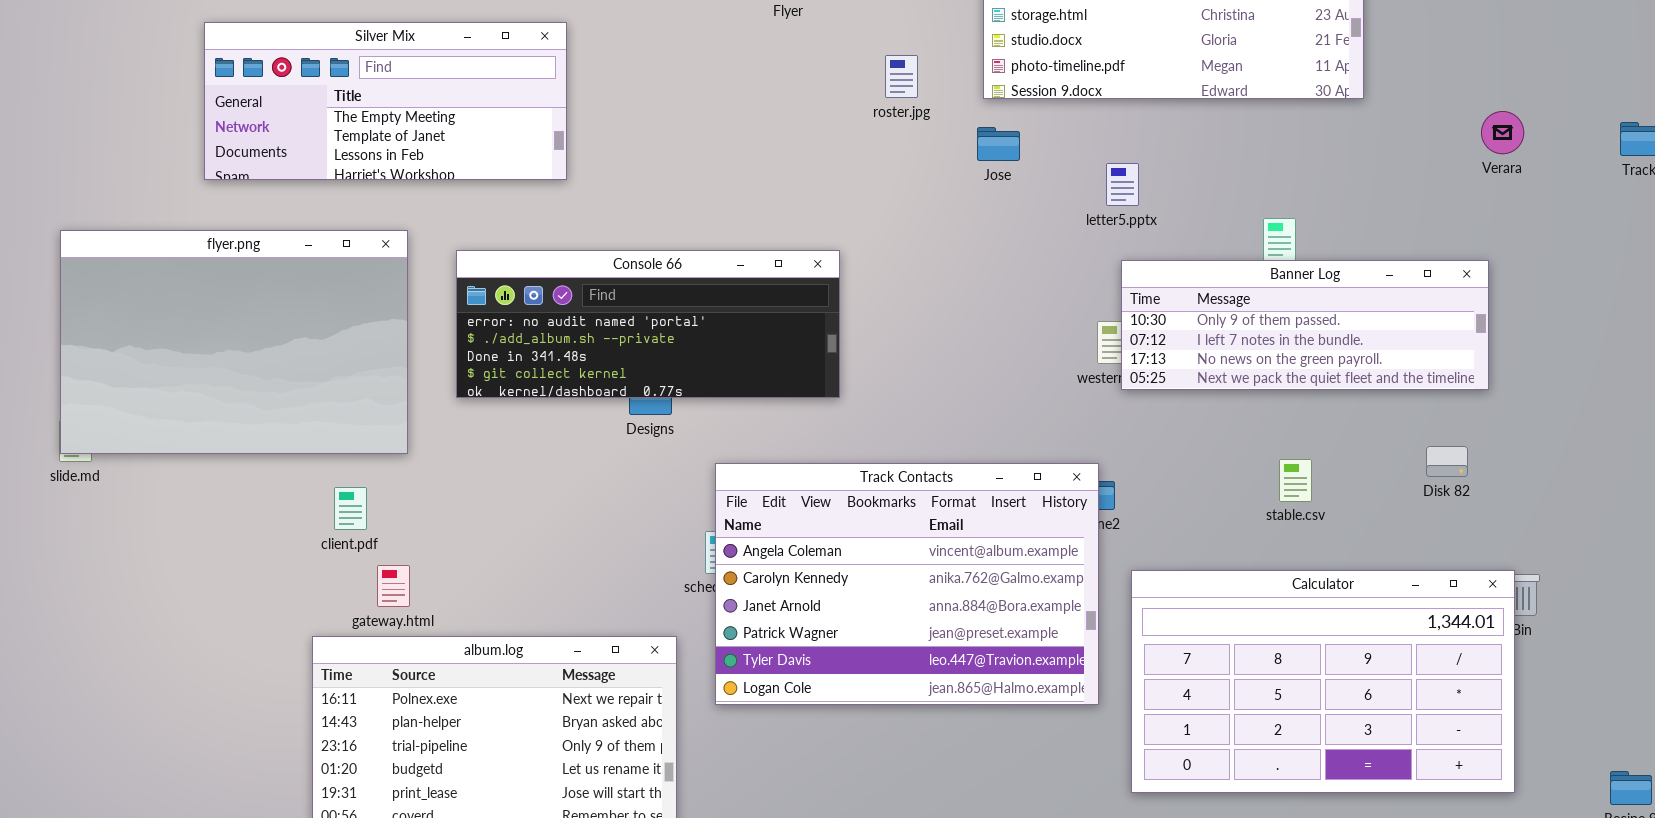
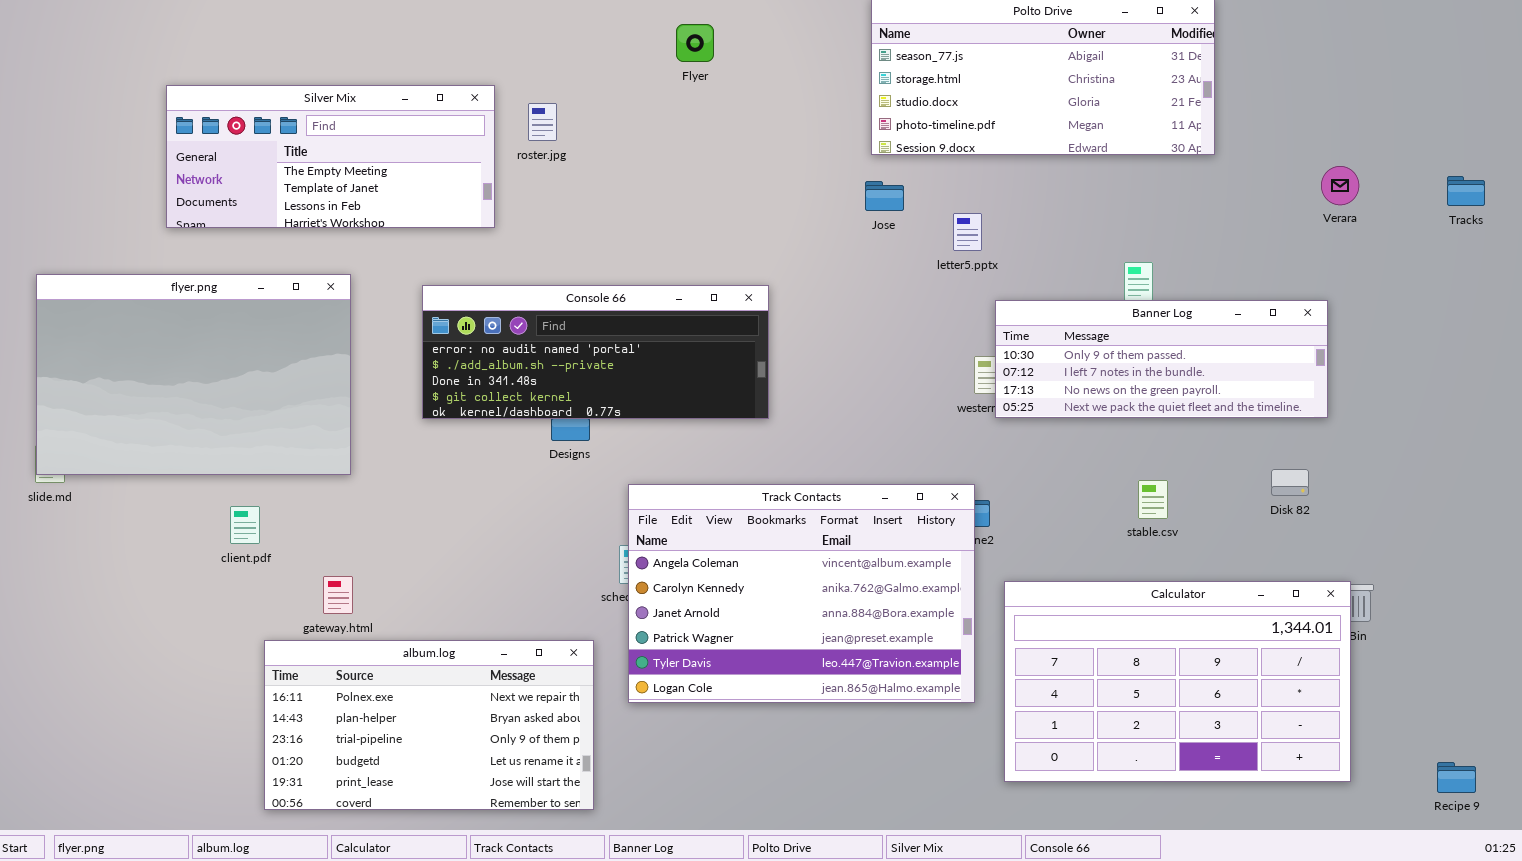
roster.jpg: [885,55,918,98] -> [528,103,557,141], moved
letter5.pptx: [1106,163,1139,206] -> [953,213,982,251], moved
Console 66: [456,250,840,398] -> [422,285,769,419], moved
client.pdf: [334,487,367,530] -> [230,506,260,544], moved

